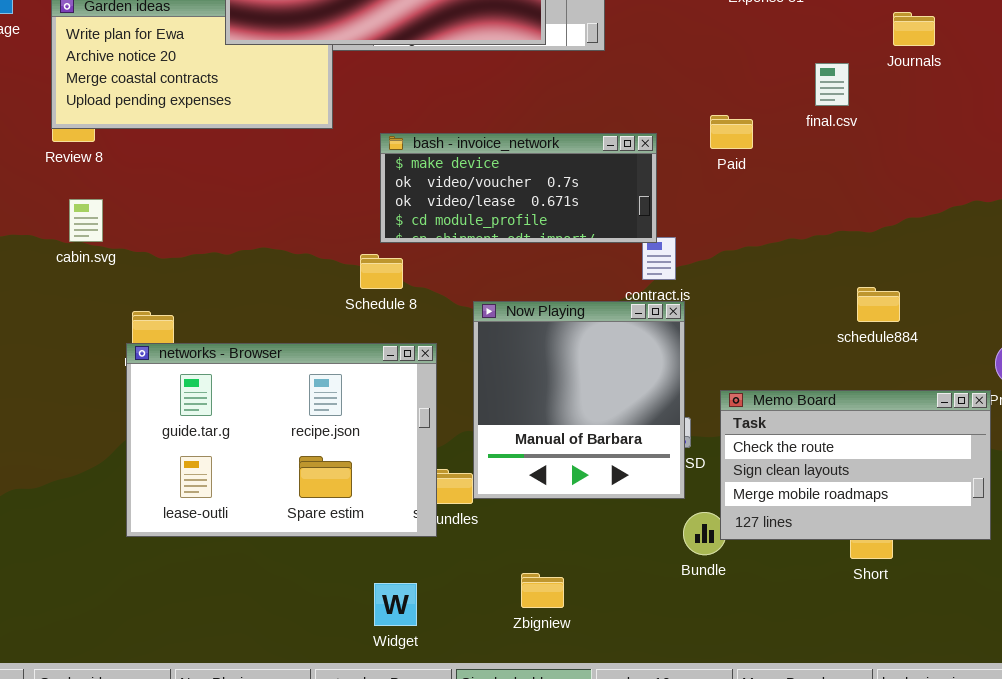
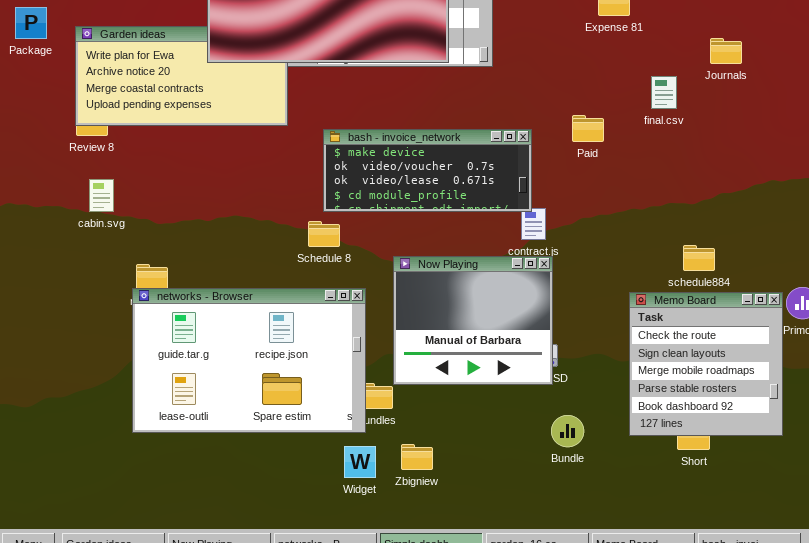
Now Playing: [473,301,685,499] -> [393,256,553,385], resized
Memo Board: [720,390,991,540] -> [629,292,783,436], resized
Zbigniew: [521,573,564,608] -> [401,444,433,470], moved
Widget: [374,583,417,626] -> [344,446,376,478], moved

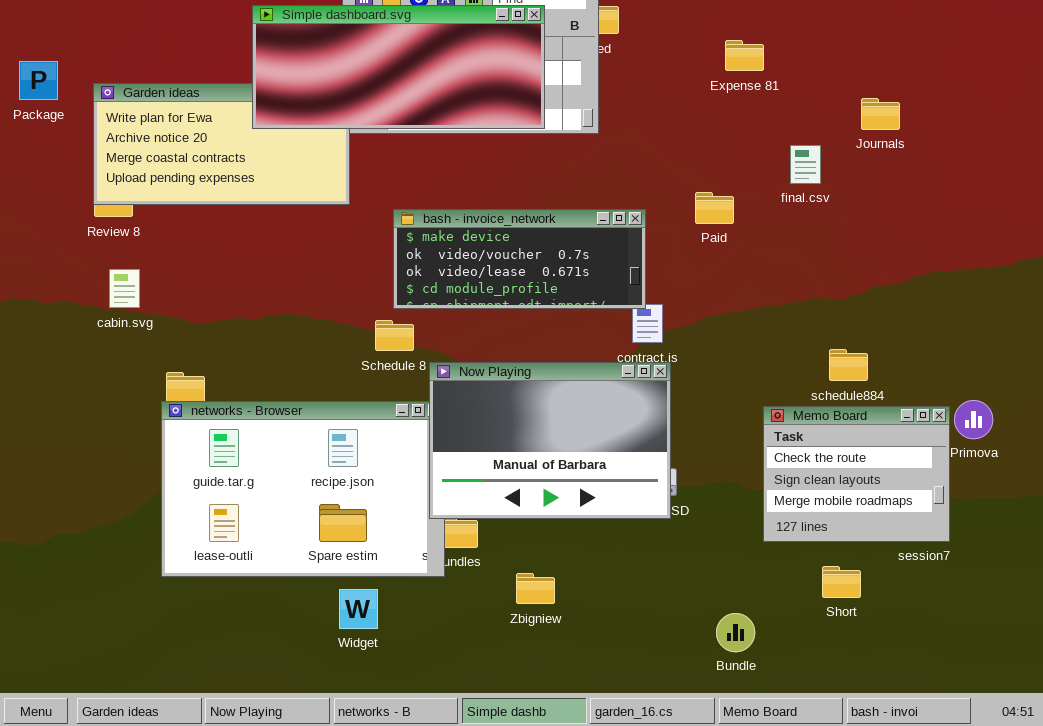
Now Playing: [393,256,553,385] -> [429,362,671,519], resized
Memo Board: [629,292,783,436] -> [763,406,950,542], resized
Bundle: [551,415,584,447] -> [716,613,755,652], moved
Zbigniew: [401,444,433,470] -> [516,573,555,604], moved
Widget: [344,446,376,478] -> [339,589,378,629], moved

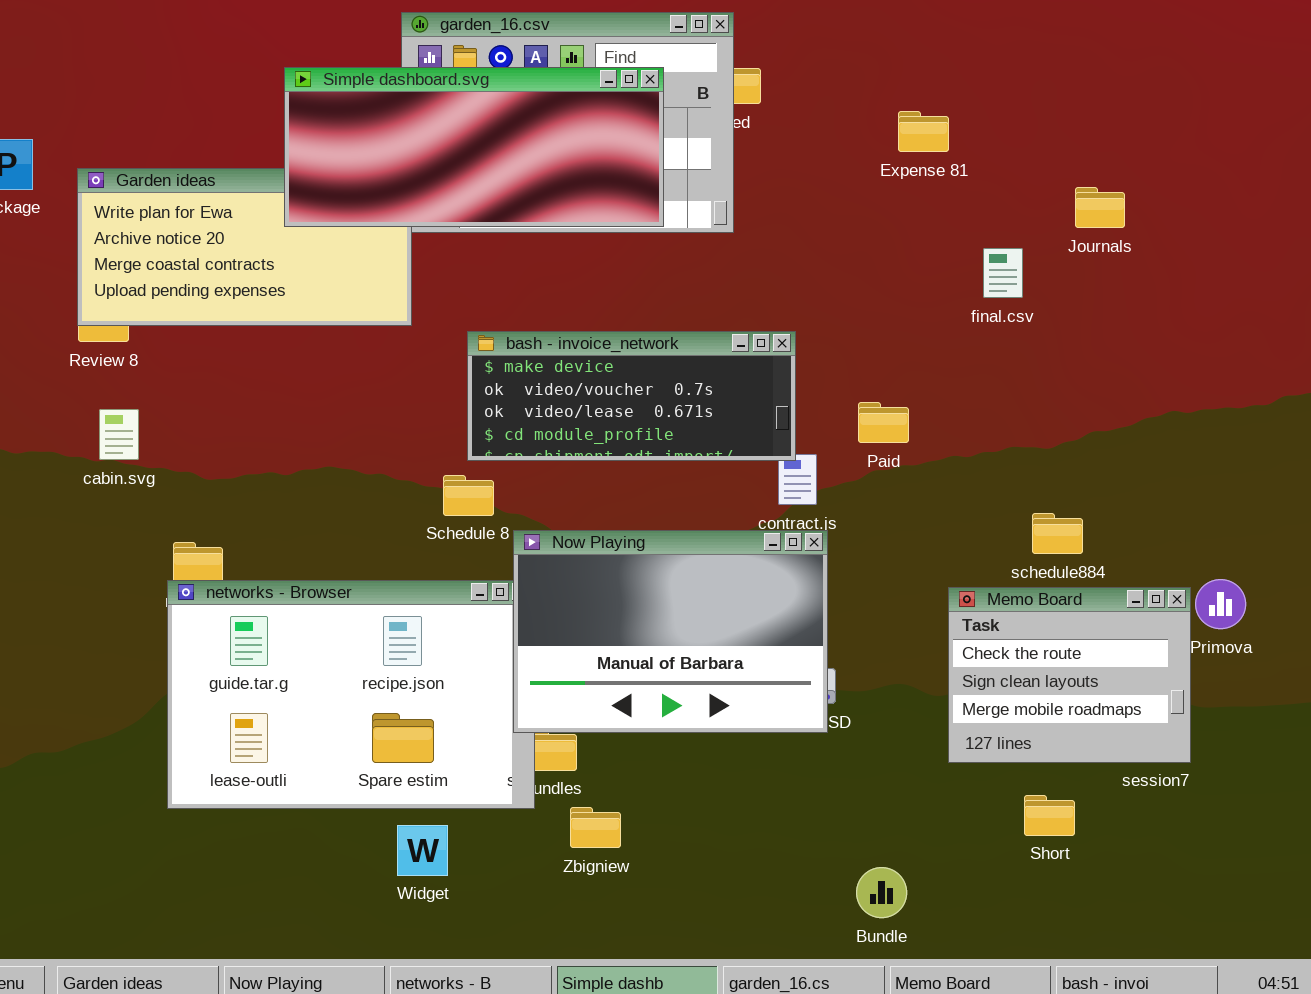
Paid: [695,192,734,224] -> [858,402,909,443], moved
Zbigniew: [516,573,555,604] -> [570,807,621,848], moved
Bundle: [716,613,755,652] -> [856,867,907,918], moved

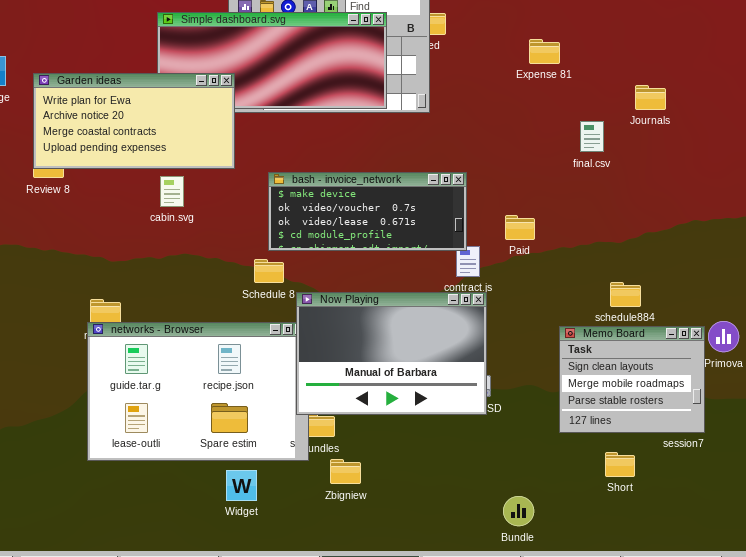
Garden ideas: [77,168,412,326] -> [33,73,235,169], raised
cabin.svg: [99,409,139,460] -> [160,176,184,207], moved
Memo Board: [948,587,1191,763] -> [559,326,705,433], scrolled down 1 row

